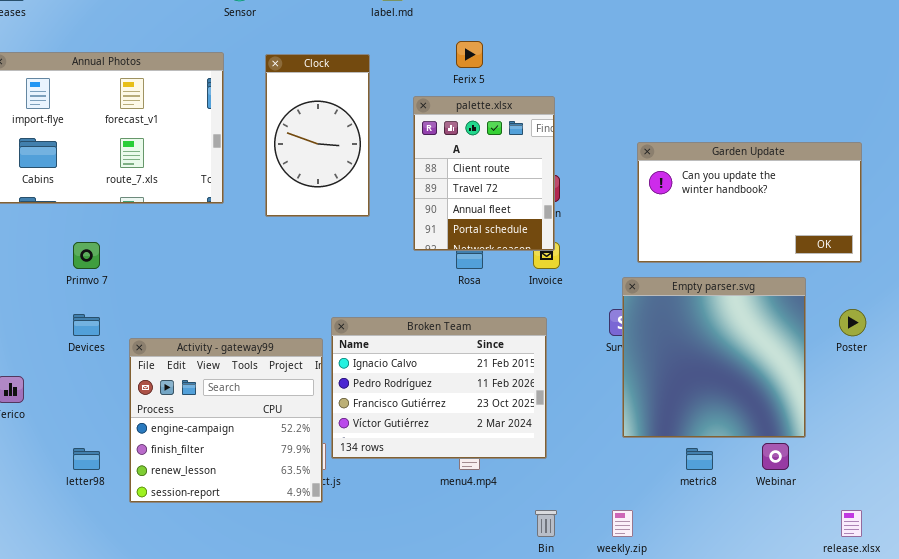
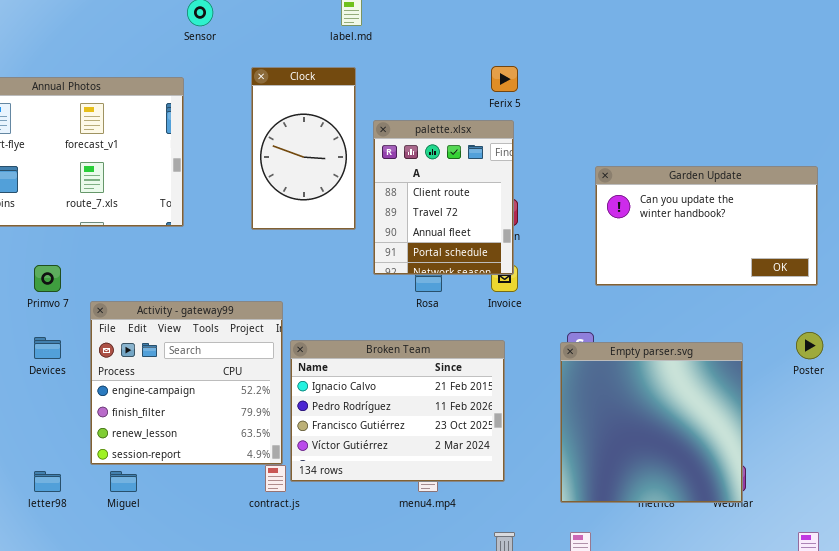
Ferix 5: [456,41,483,68] -> [491,66,518,92], moved
Clock: [265,54,370,217] -> [251,67,356,230], moved
Empty parser.svg: [622,277,806,438] -> [560,342,743,503], moved
Activity - gateway99: [129,338,323,503] -> [90,301,283,465], moved

